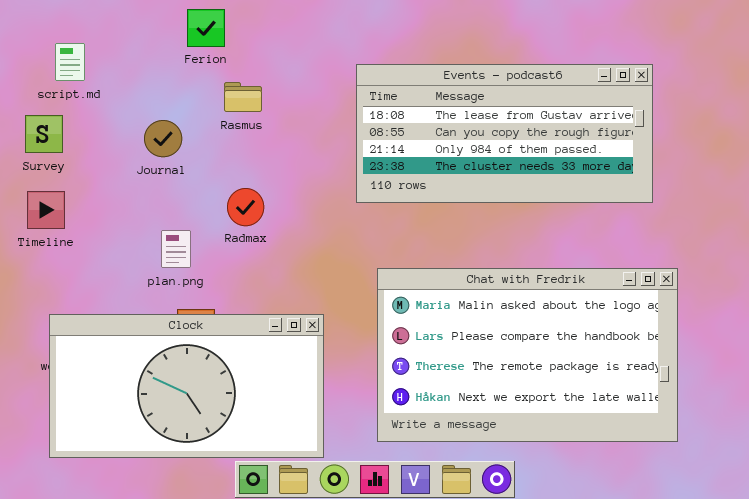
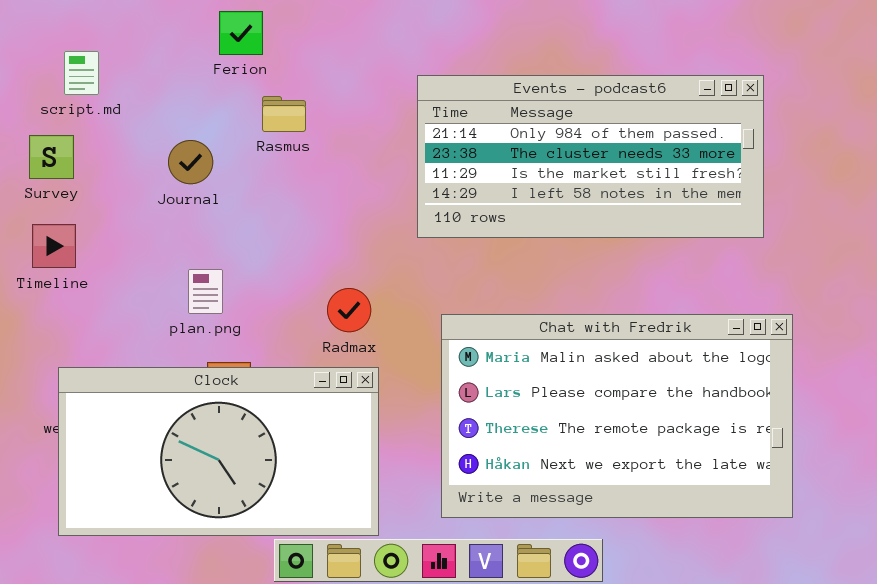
Events - podcast6: [356,64,653,203] -> [417,75,764,238], scrolled down 2 rows
Radmax: [227,188,264,226] -> [327,288,371,332], moved

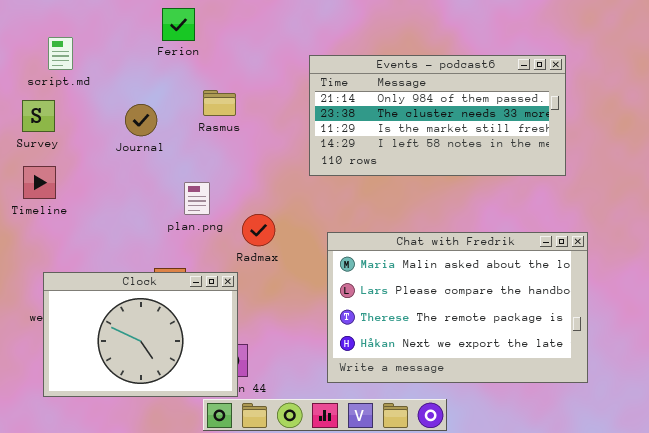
Rasmus: [262,96,306,132] -> [203,90,236,116], moved
plan.png: [188,269,223,314] -> [184,182,210,215], moved
Clock: [58,367,379,536] -> [43,272,238,397], resized

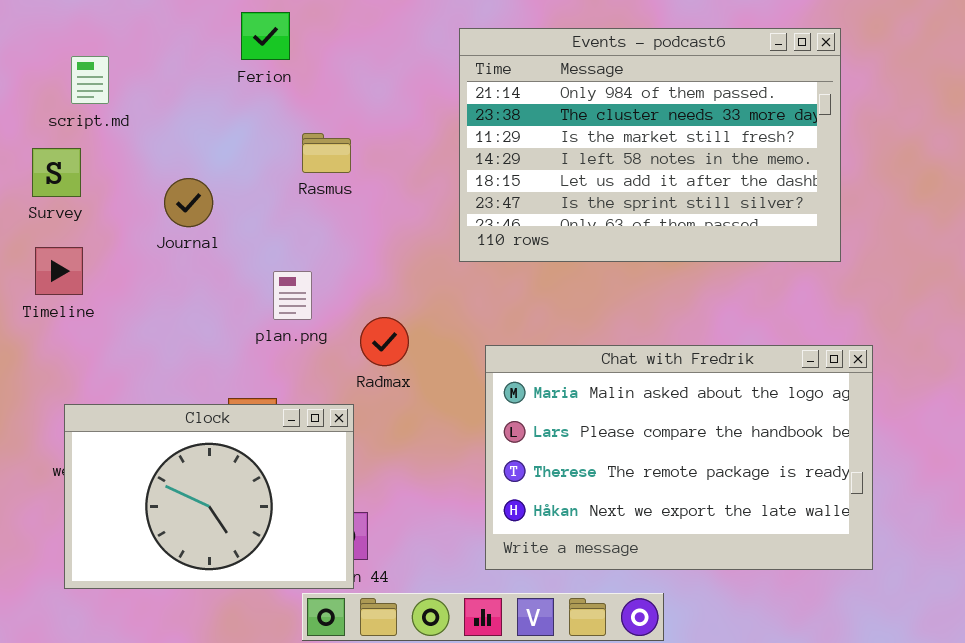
Events - podcast6: [309,55,566,176] -> [459,28,841,262], resized
Journal: [125,104,157,136] -> [164,178,213,227], moved

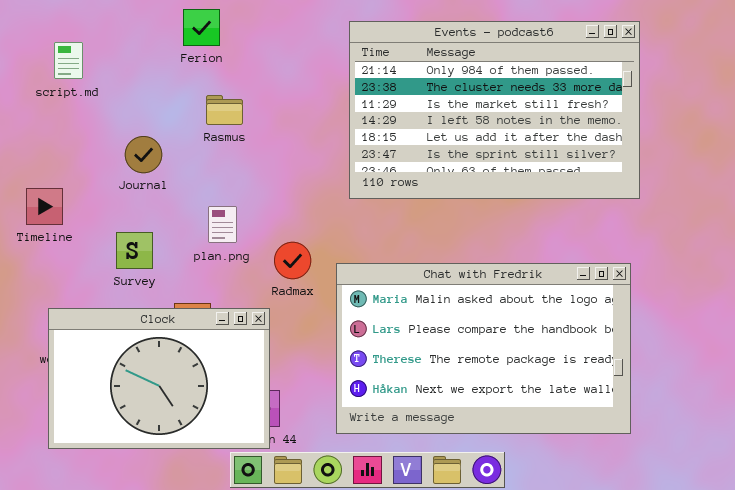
Rasmus: [302,133,351,173] -> [206,95,243,125], moved
Survey: [32,148,81,197] -> [116,232,153,269], moved
Chat with Fredrik: [485,345,873,570] -> [336,263,631,434], moved

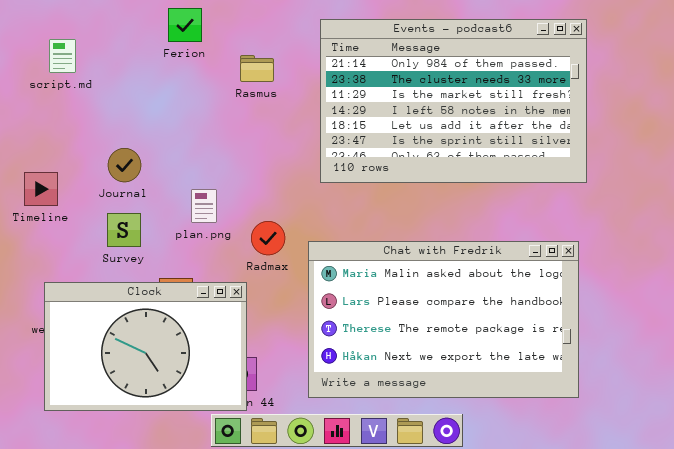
Rasmus: [206,95,243,125] -> [240,55,274,82], moved
Journal: [125,136,162,173] -> [108,148,141,182], moved

